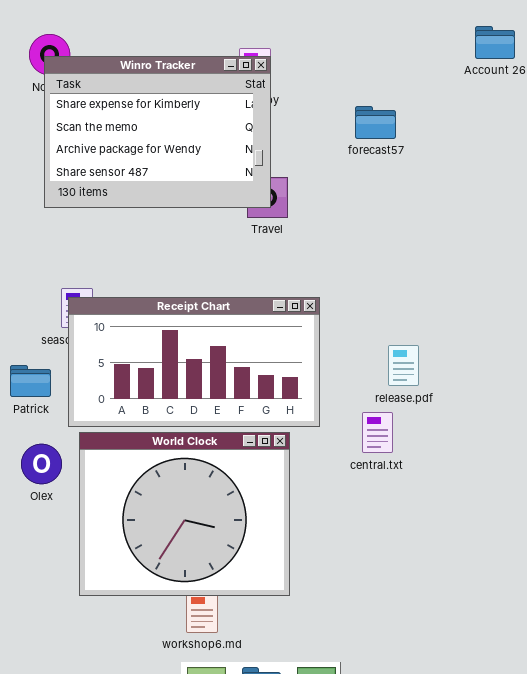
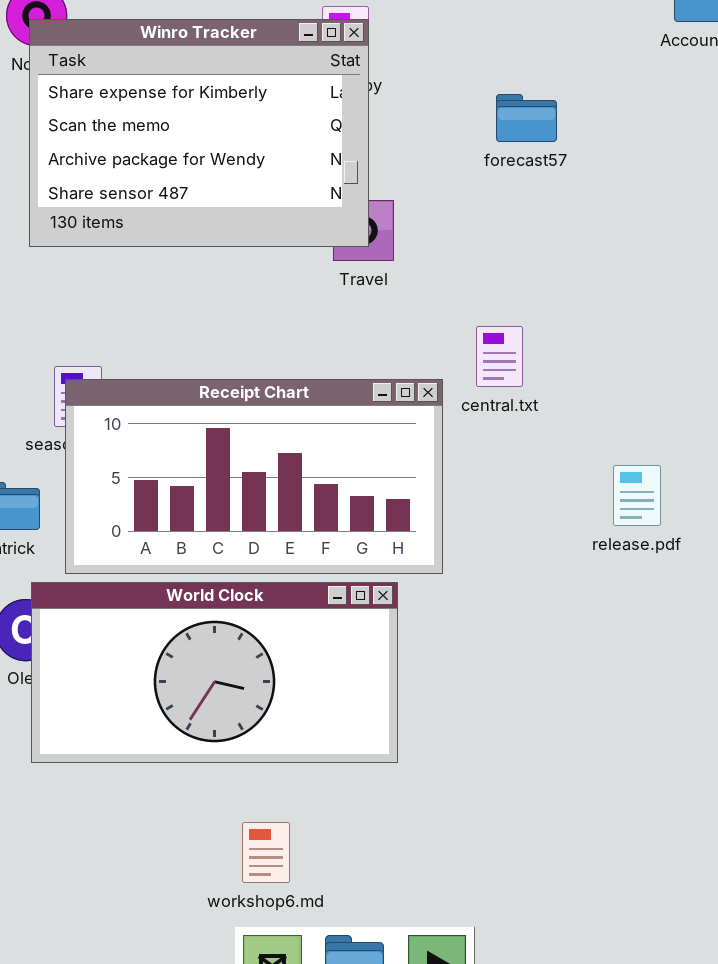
release.pdf: [388,345,419,386] -> [613,465,661,526], moved
central.txt: [362,412,393,453] -> [476,326,523,387], moved
World Clock: [79,432,290,596] -> [31,582,398,763], resized

